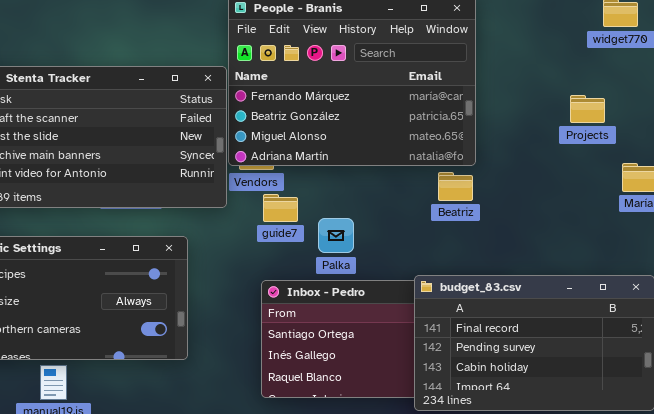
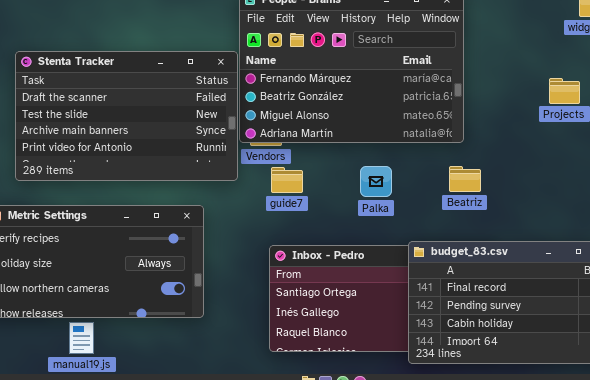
Beatriz: [438,172,473,201] -> [449,166,481,192], moved
Palka: [318,218,354,253] -> [360,166,392,197], moved

